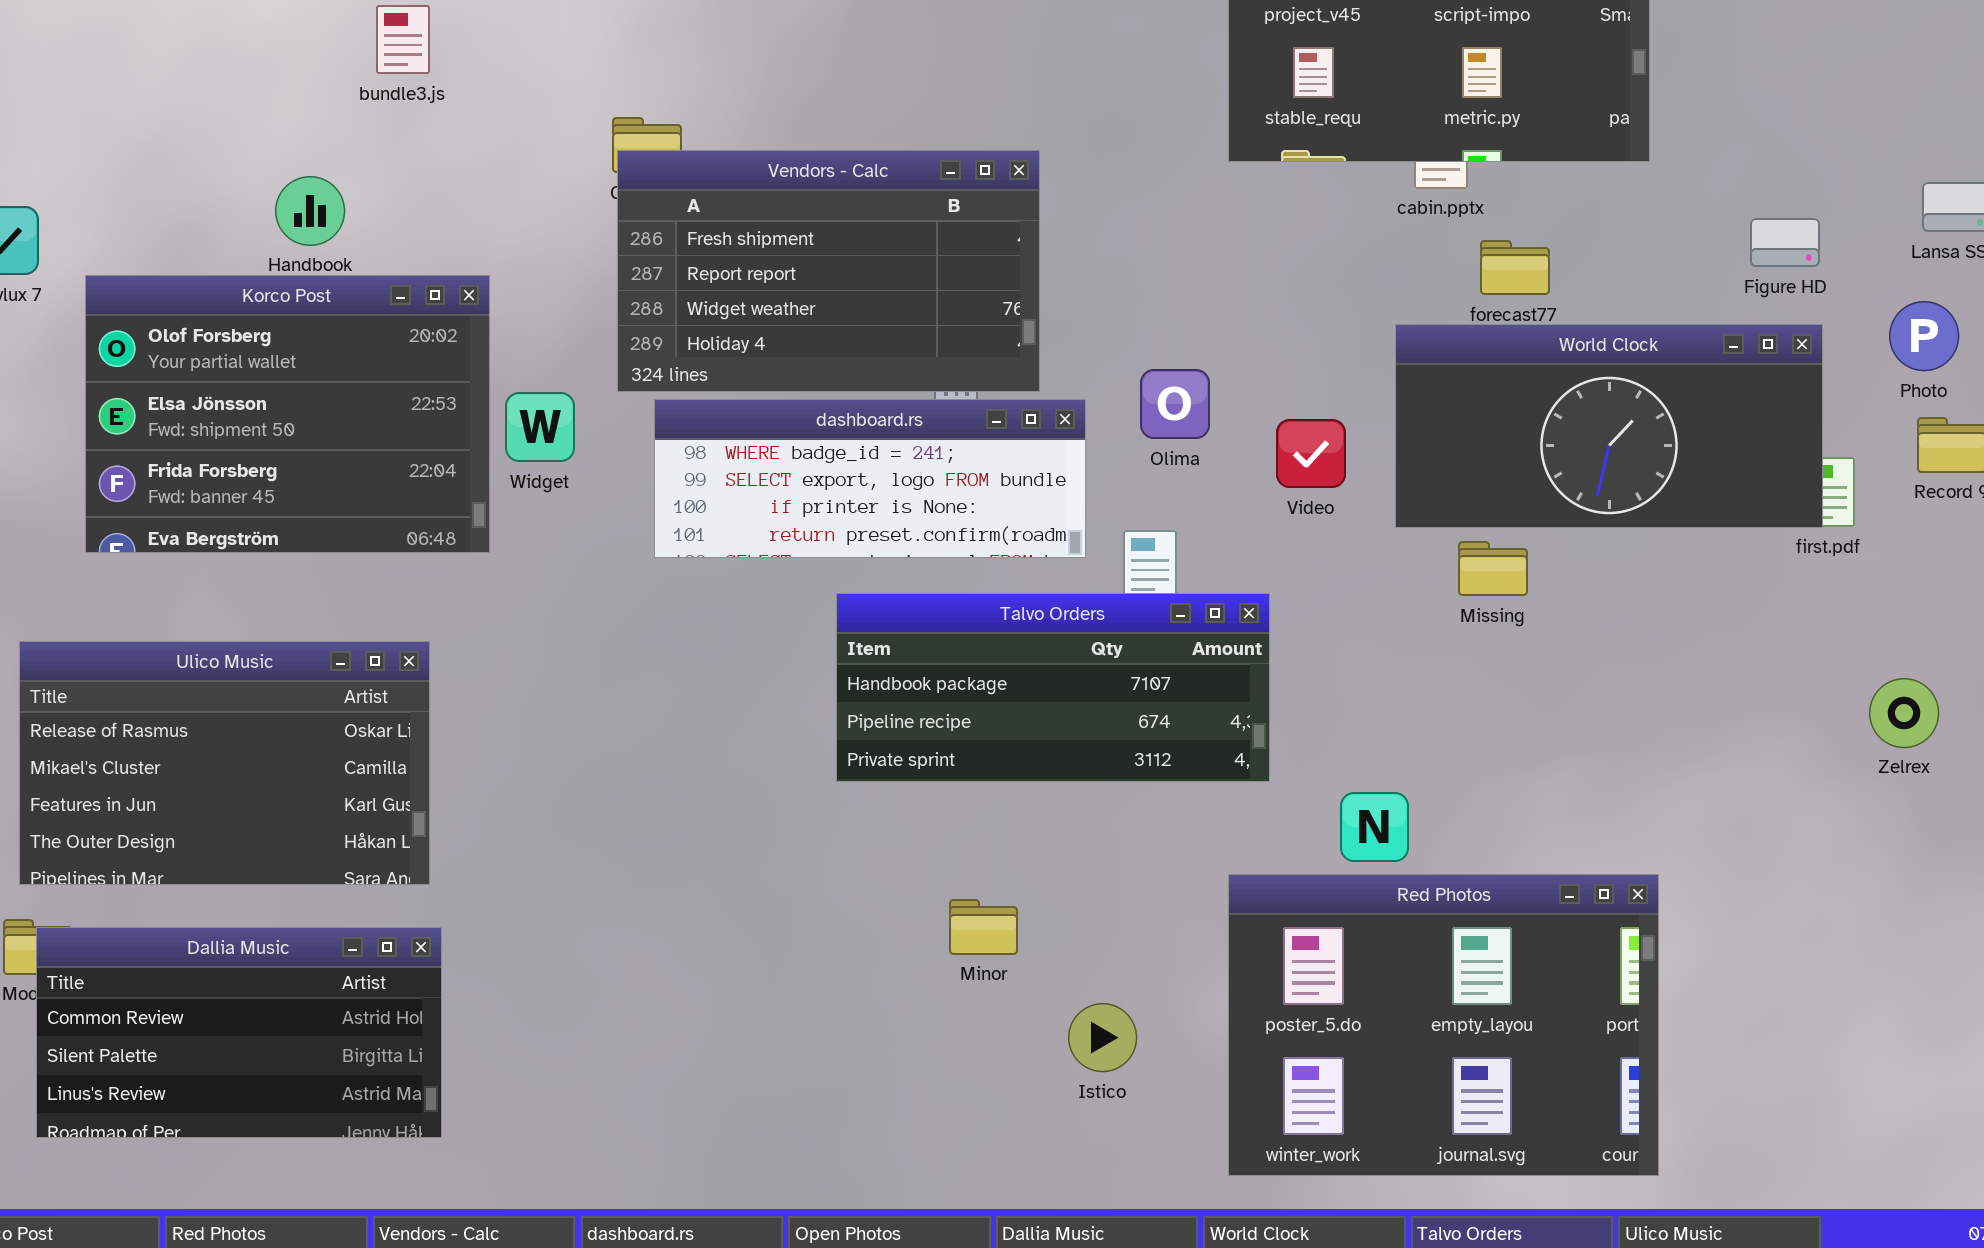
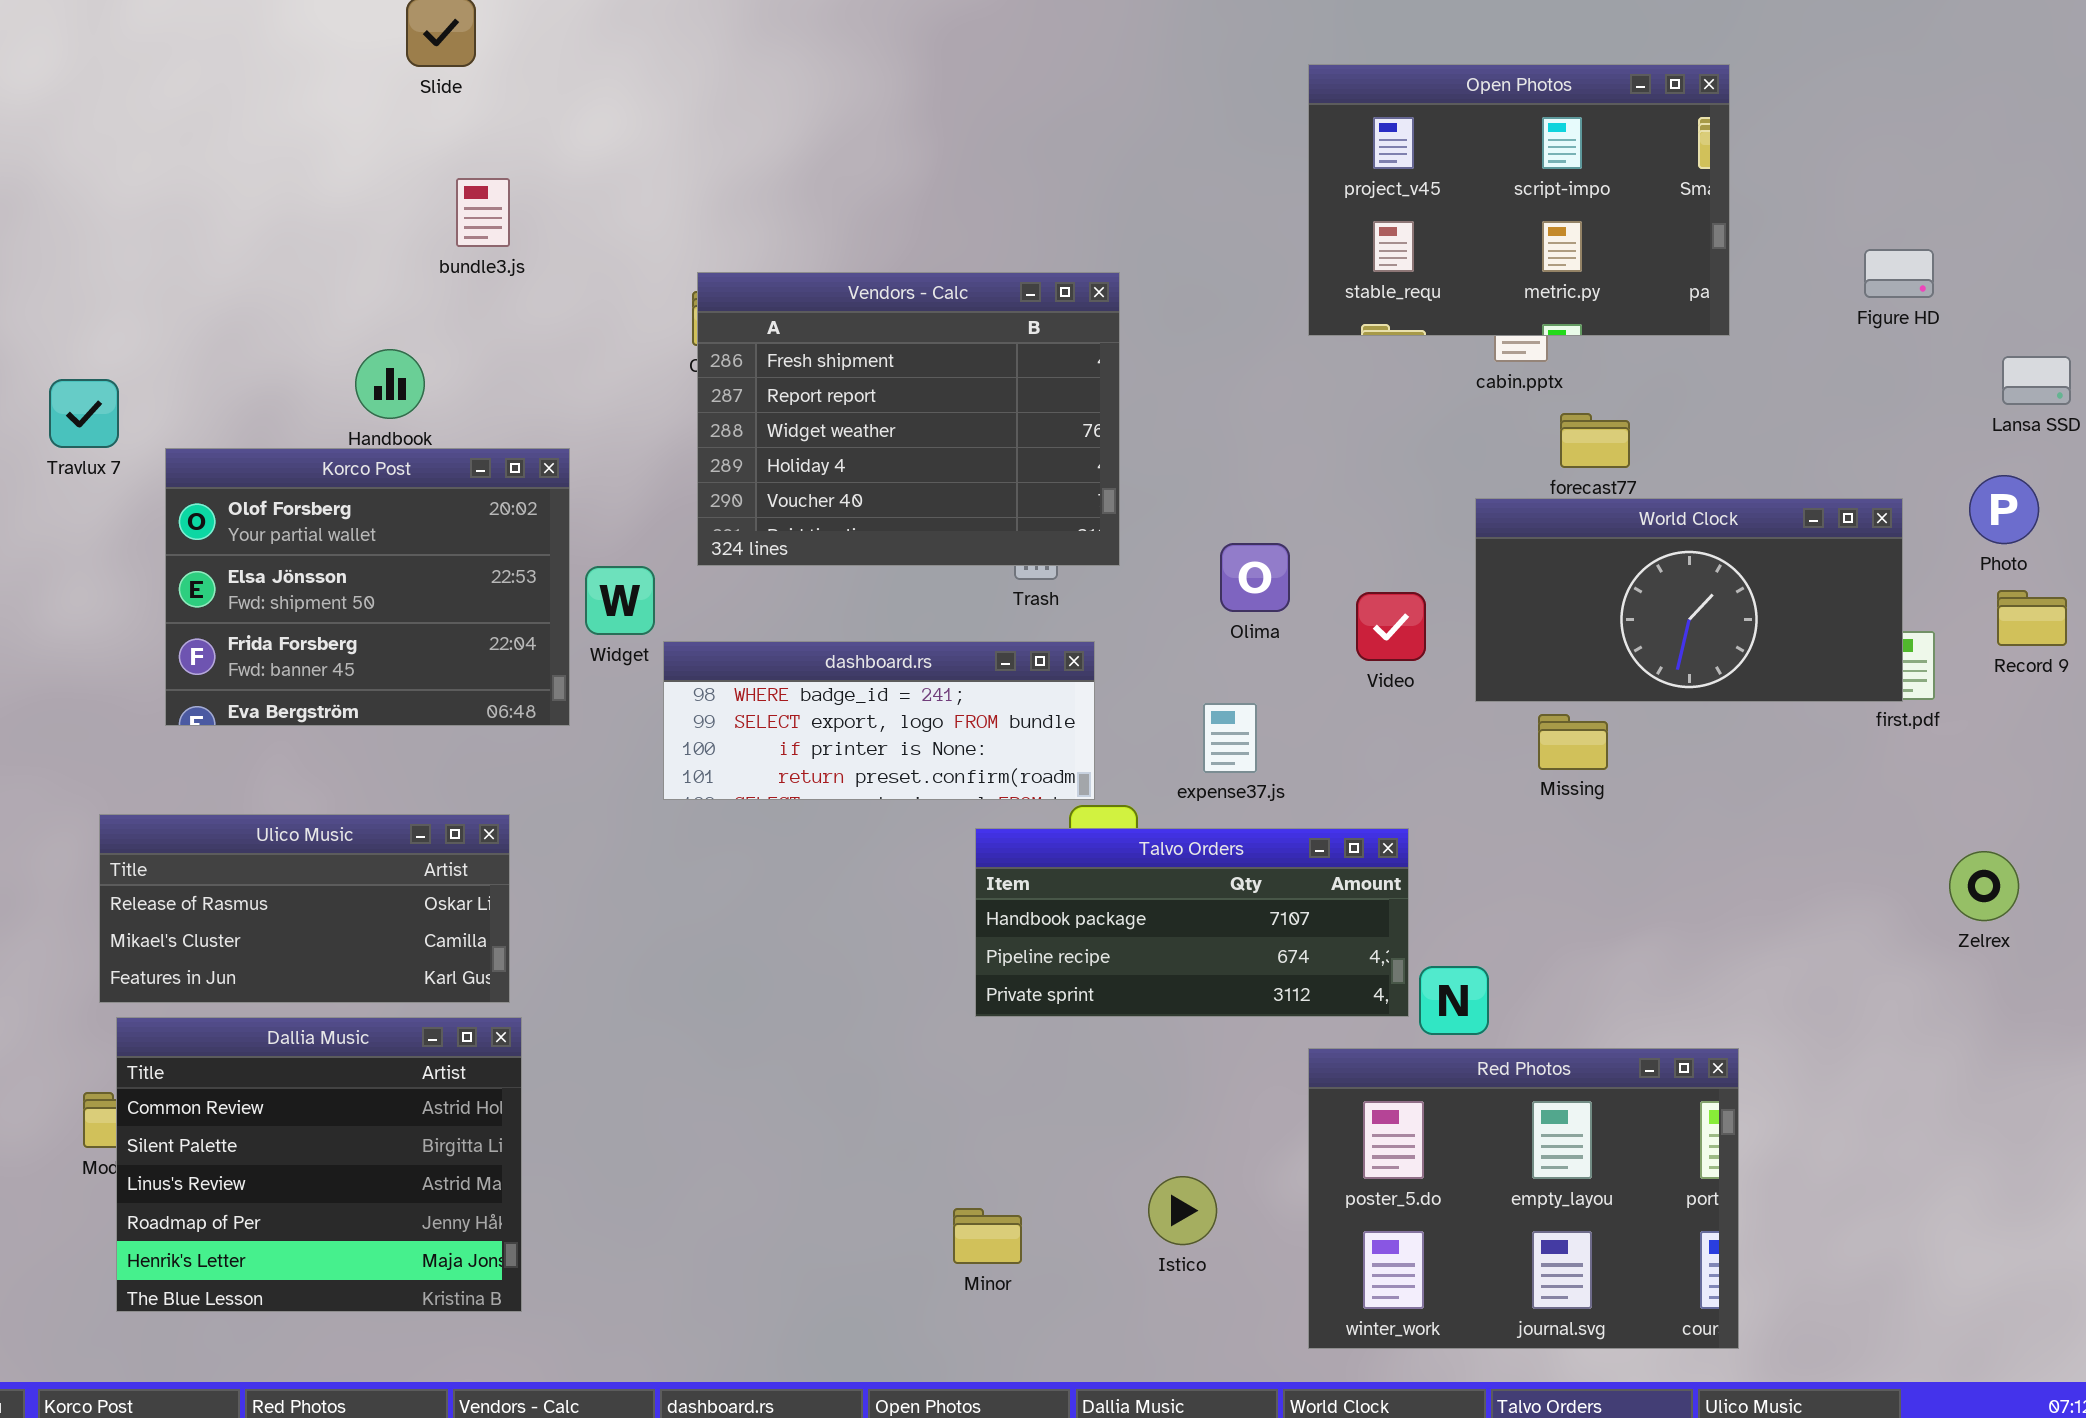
Vendors - Calc: [617,150,1040,392] -> [697,272,1120,566], resized
Figure HD: [1750,218,1820,267] -> [1864,249,1934,298], moved
dashboard.rs: [654,399,1086,558] -> [663,641,1095,800], moved
Talvo Orders: [836,593,1270,782] -> [975,828,1409,1017], moved
Ulico Music: [19,641,430,885] -> [99,814,510,1003], resized
Minor: [949,899,1018,955] -> [953,1208,1022,1264], moved
Dallia Music: [36,927,442,1138] -> [116,1017,522,1312], resized

